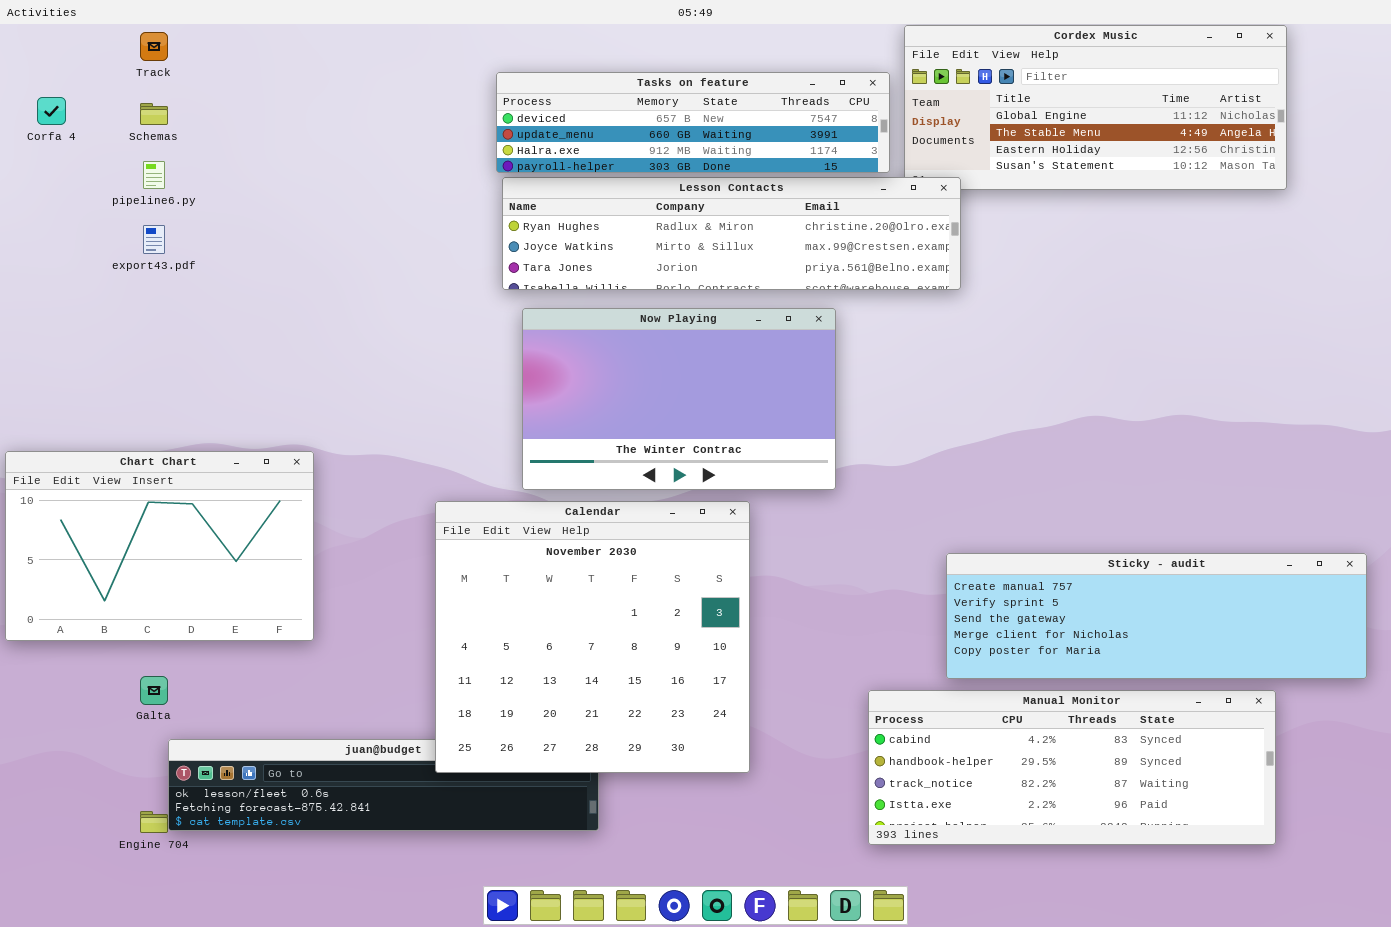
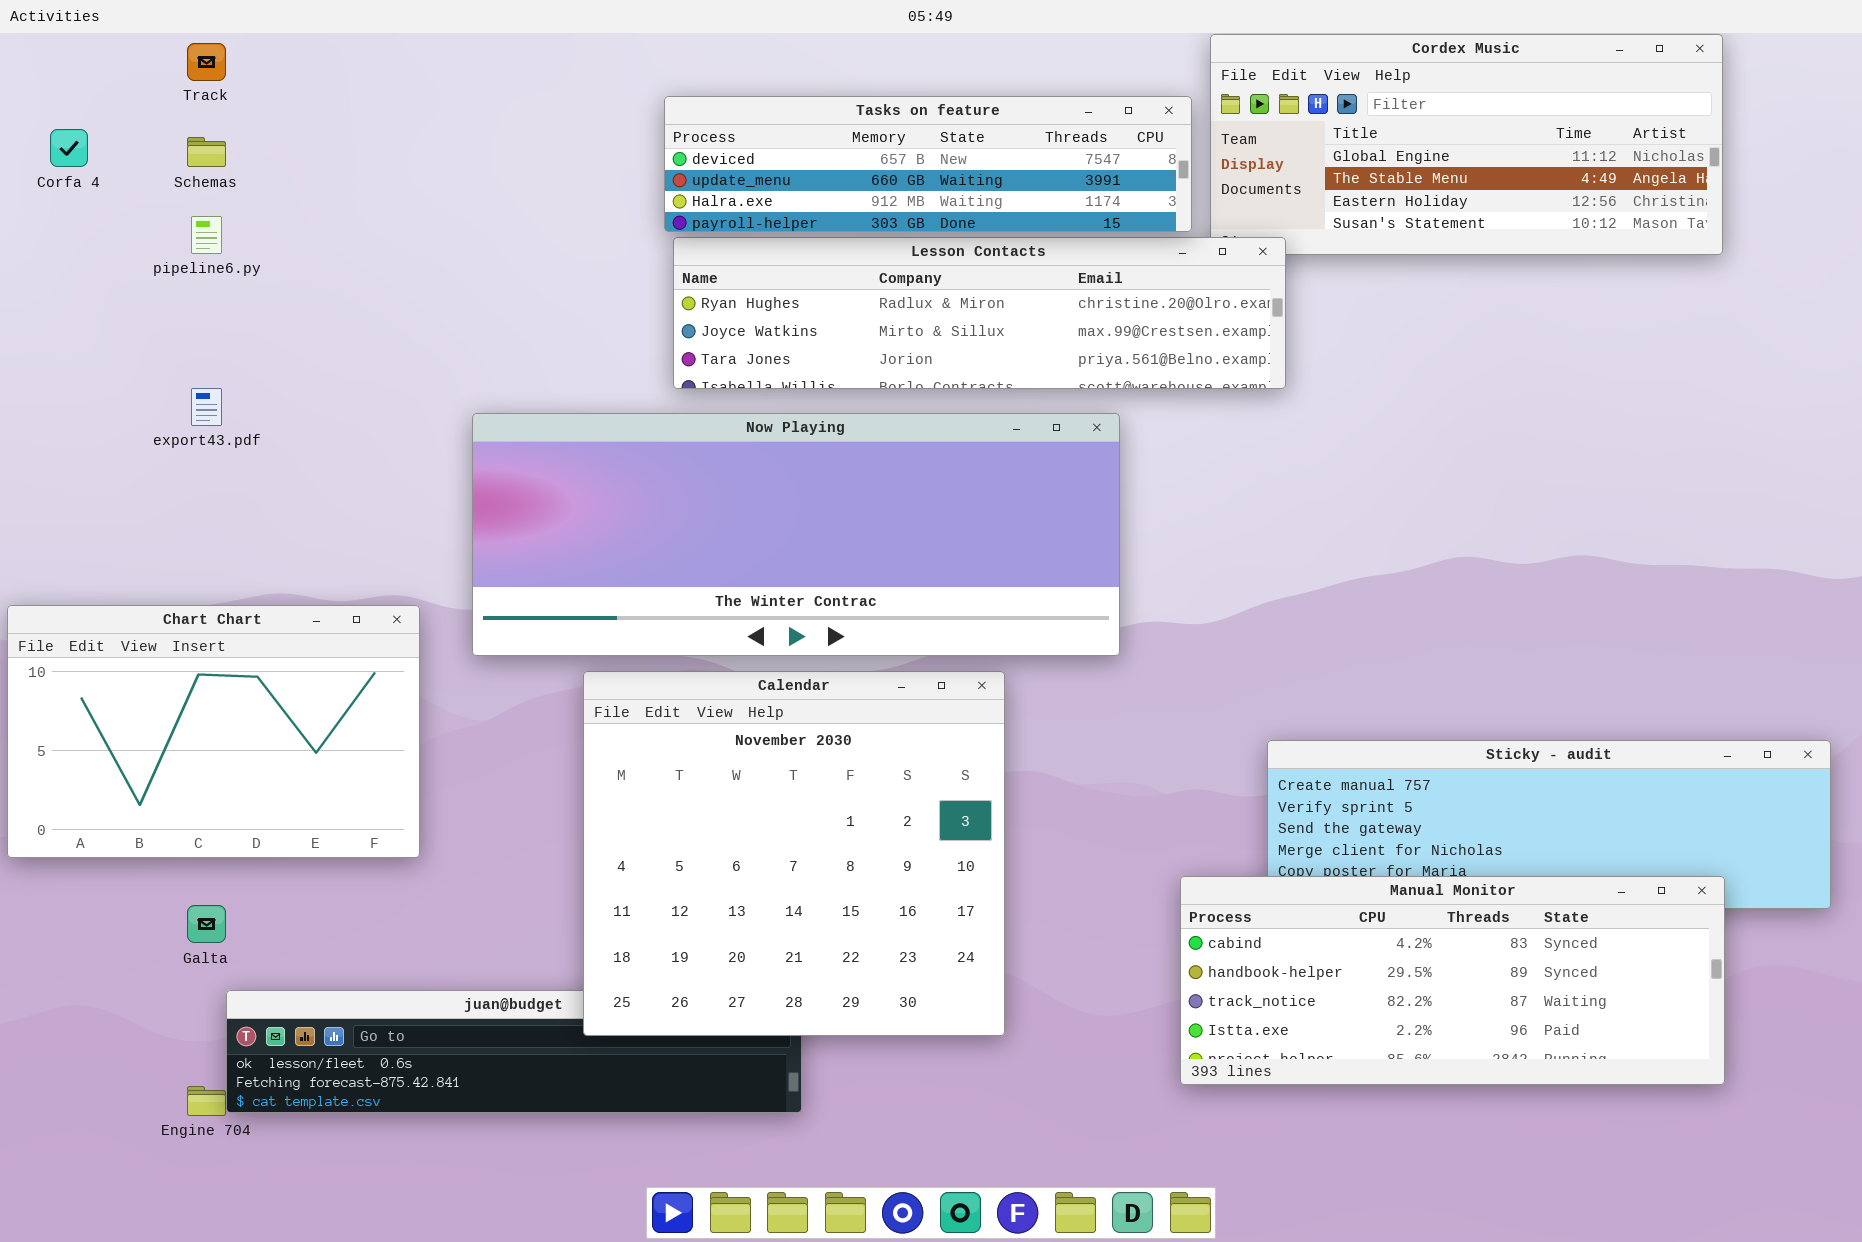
export43.pdf: [143,225,165,254] -> [191,388,222,426], moved
Now Playing: [522,308,836,490] -> [472,413,1120,656], resized
Manual Monitor: [868,690,1276,845] -> [1180,876,1725,1085], moved

